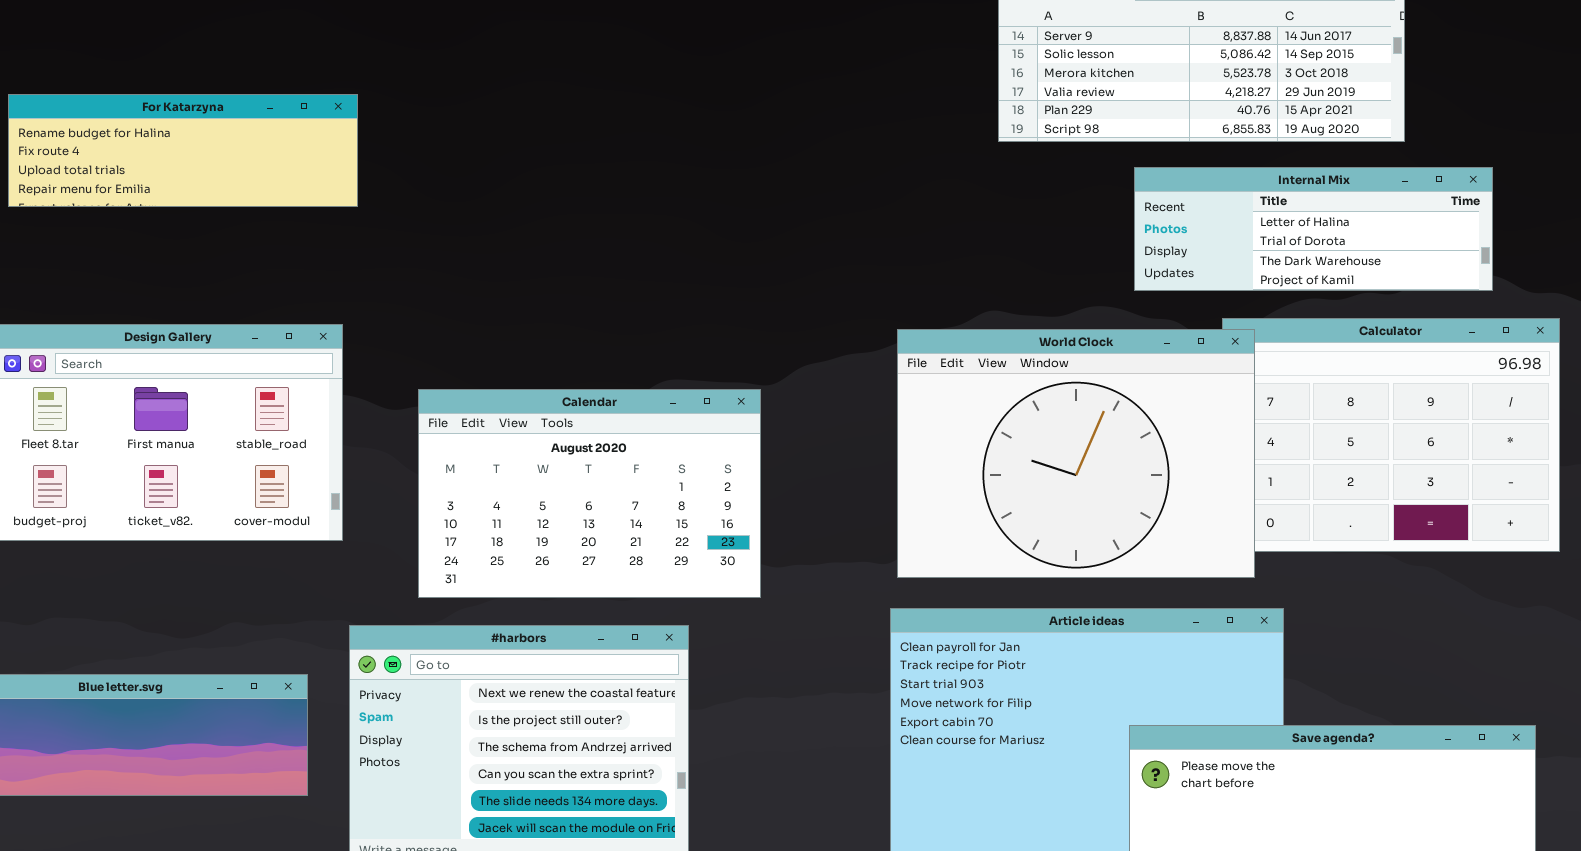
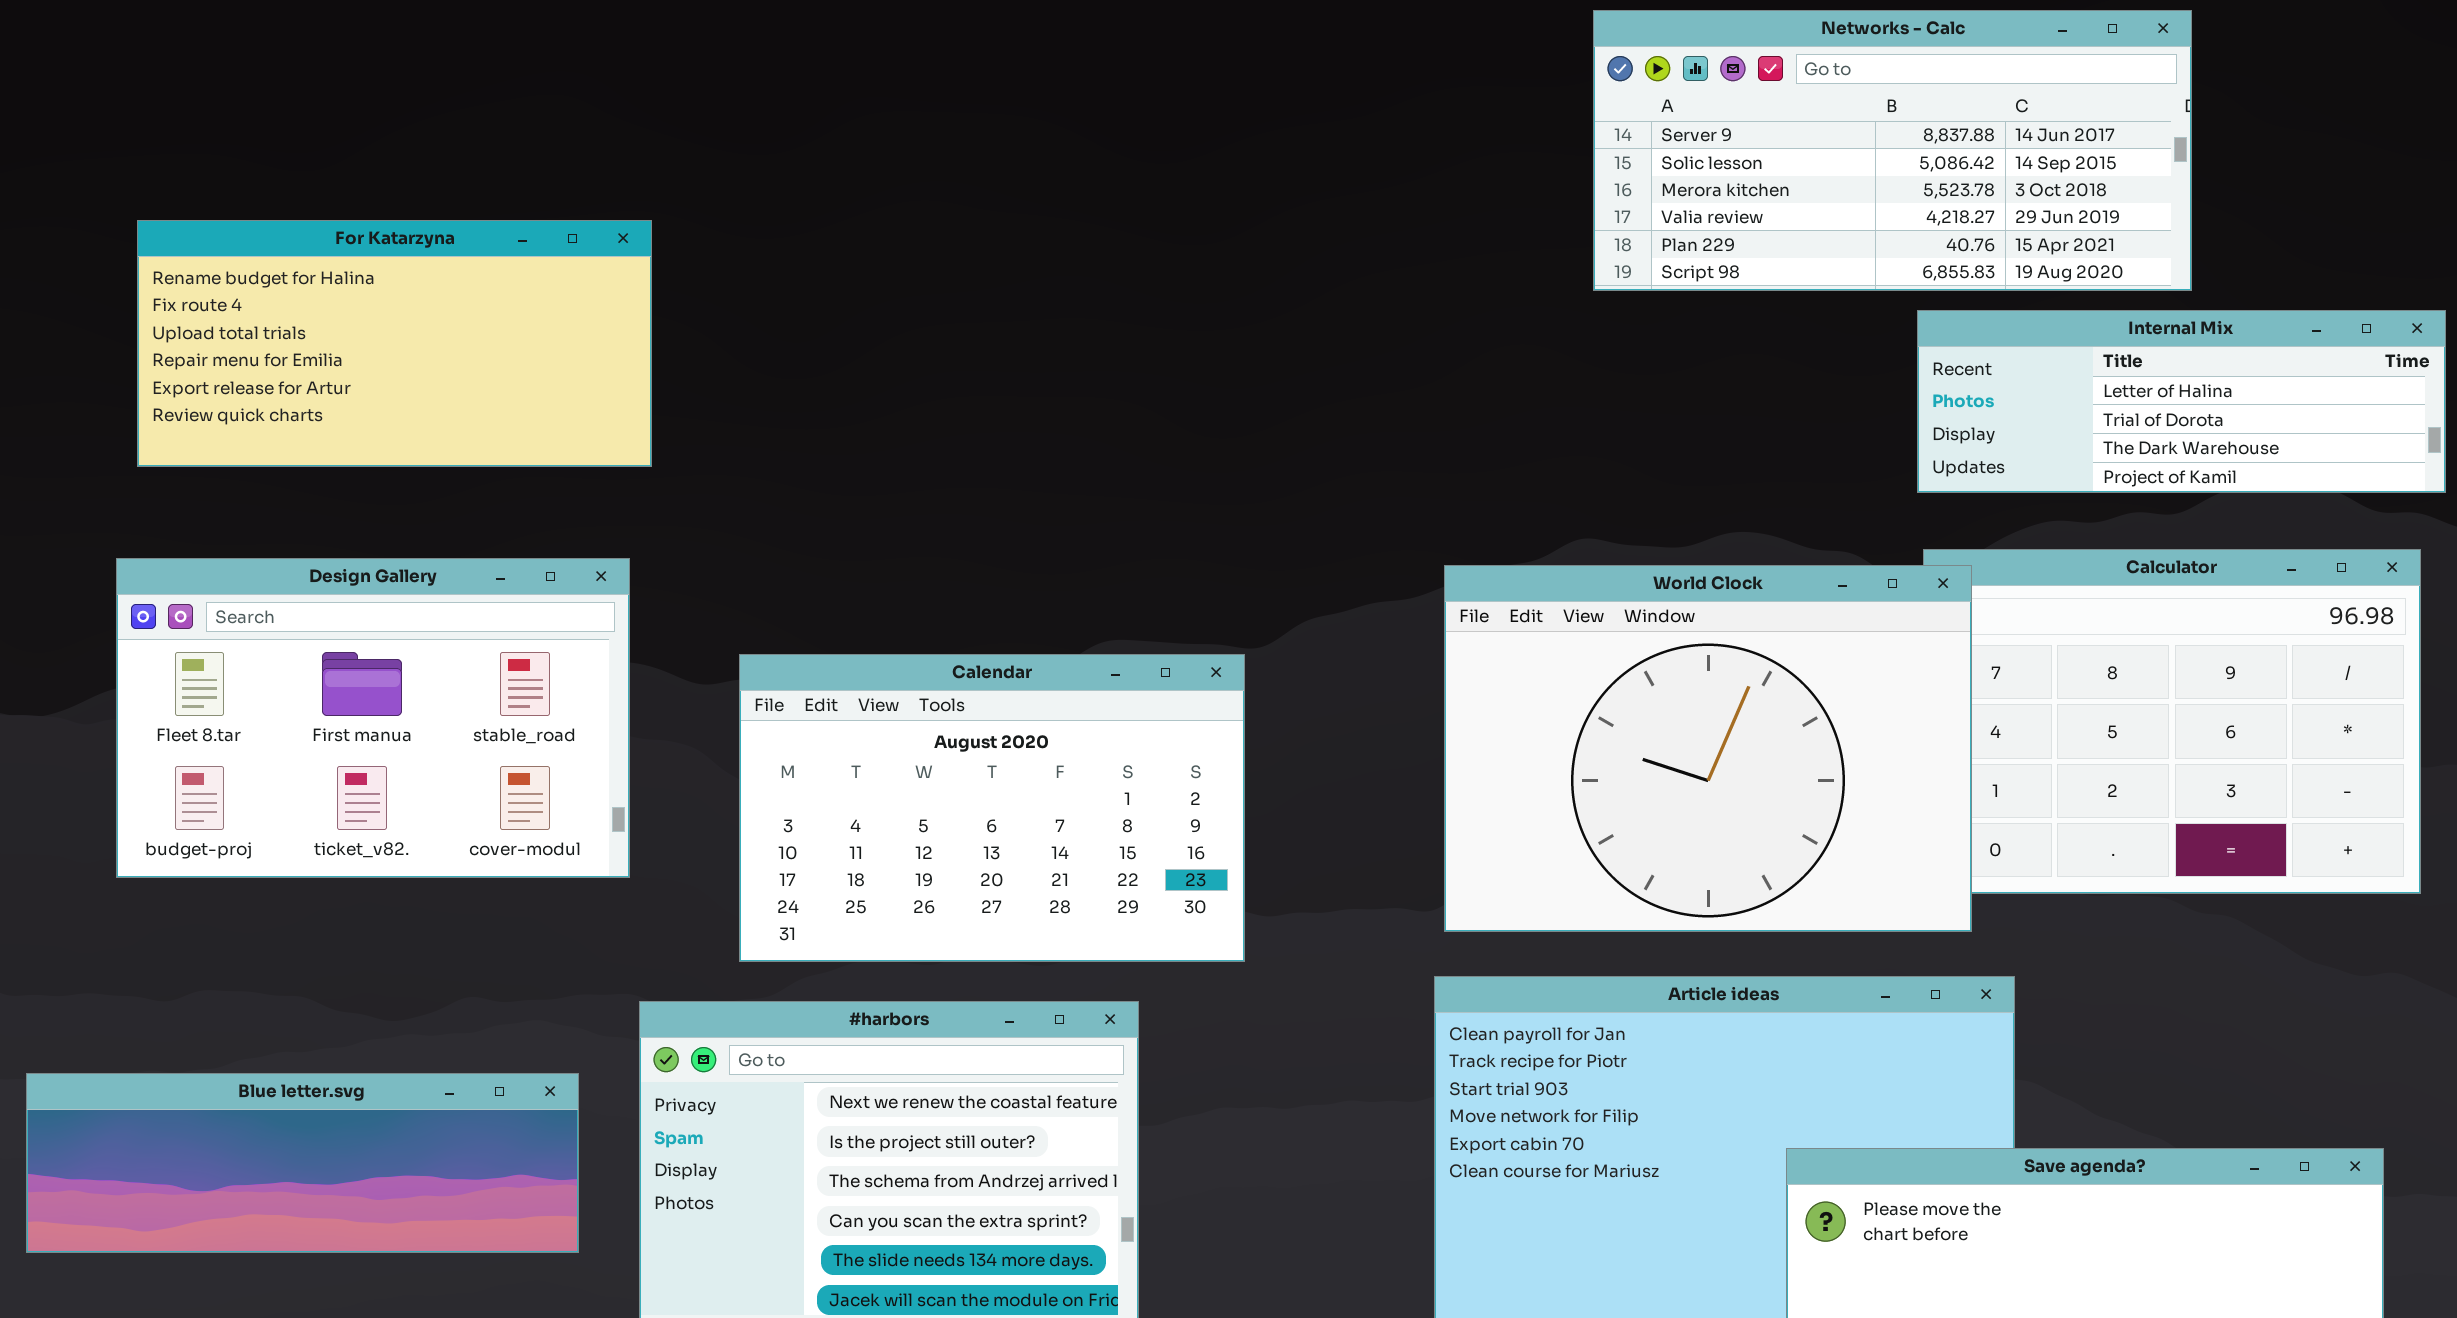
For Katarzyna: [8,94,358,207] -> [137,220,652,467], resized
Internal Mix: [1134,167,1493,291] -> [1917,310,2446,493], moved

